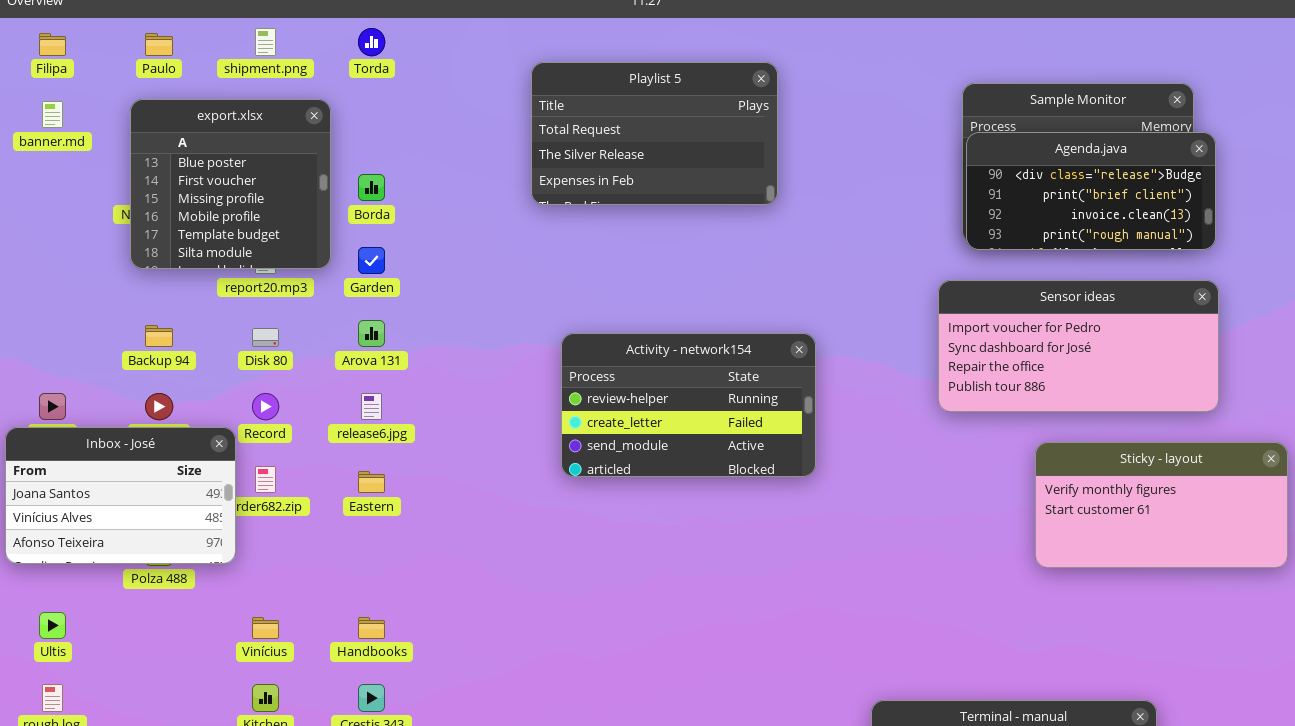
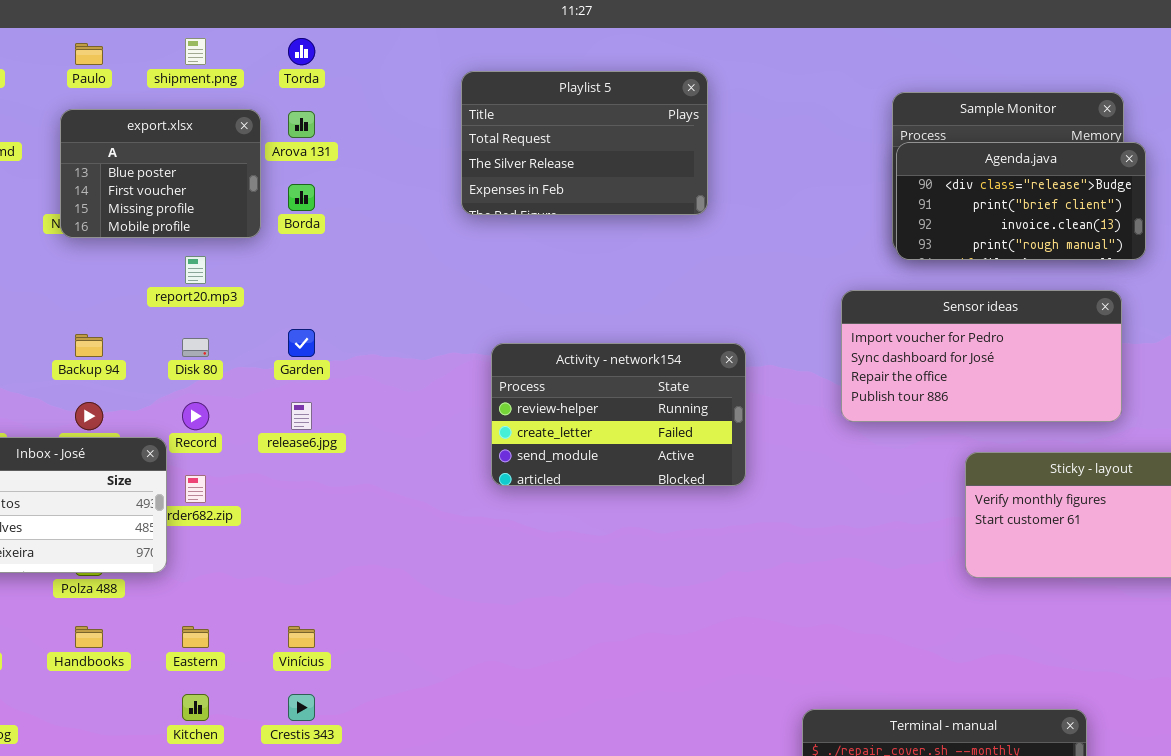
export.xlsx: [130,99,331,269] -> [60,109,261,238], resized
Garden: [358,247,385,274] -> [288,329,315,357], moved
Sensor ideas: [938,280,1219,412] -> [841,290,1122,422], moved
Arova 131: [358,320,385,347] -> [288,111,315,138], moved
Eastern: [358,471,385,493] -> [182,626,209,648], moved
Vinícius: [252,617,279,639] -> [288,626,315,648], moved
Handbooks: [358,617,385,639] -> [75,626,103,648], moved

